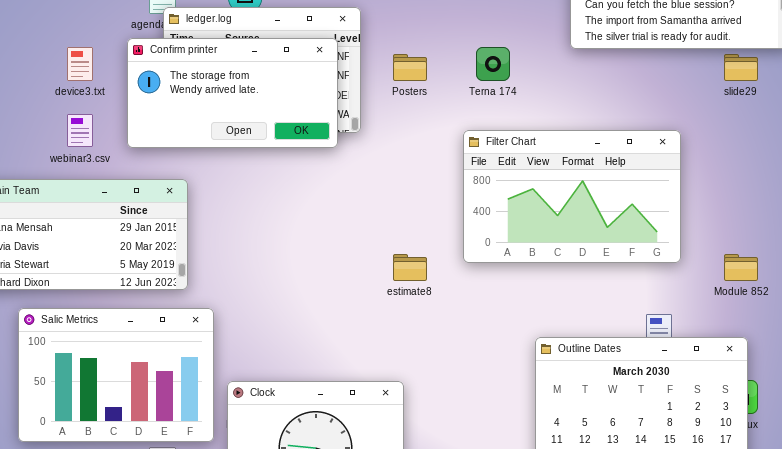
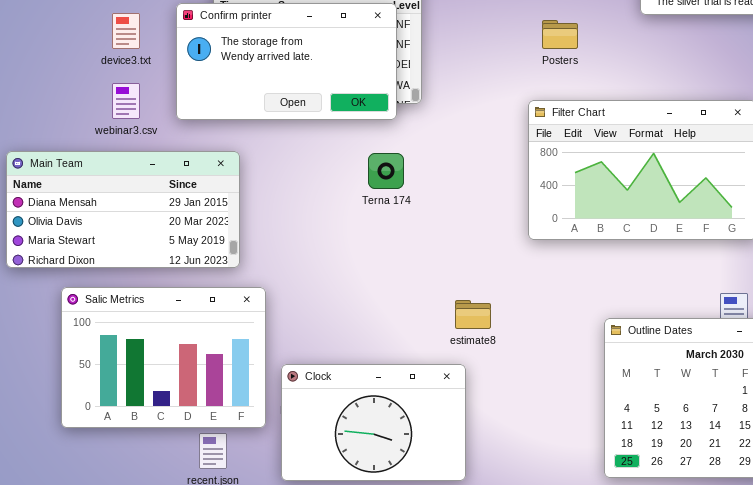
Terna 174: [476,47,510,81] -> [368,153,404,189], moved
Posters: [393,54,427,81] -> [542,20,578,49], moved
estimate8: [393,254,427,281] -> [455,300,491,329], moved

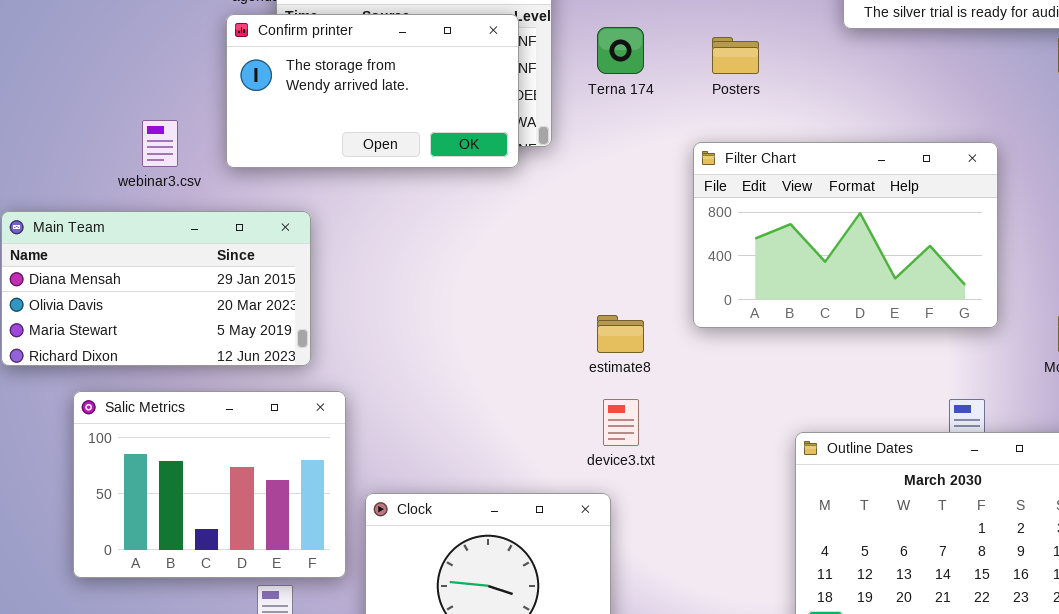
device3.txt: [112,13,140,49] -> [603,399,639,446], moved
Terna 174: [368,153,404,189] -> [597,27,644,74], moved
estimate8: [455,300,491,329] -> [597,315,644,353], moved

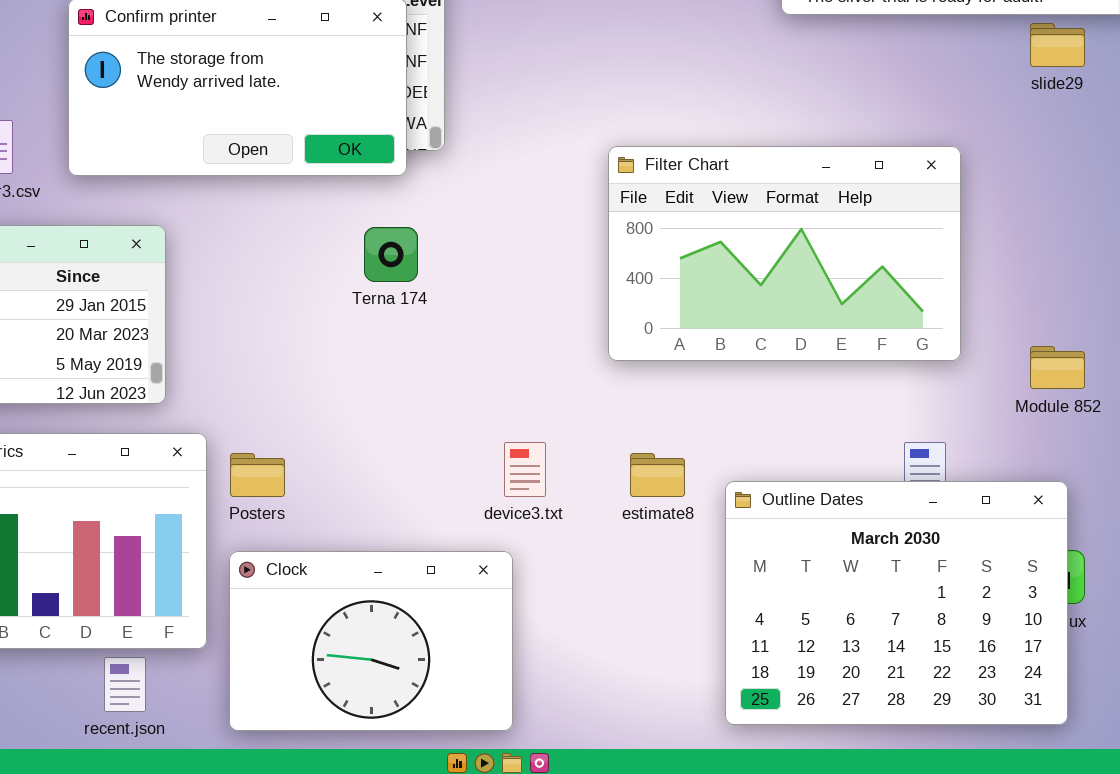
Terna 174: [597,27,644,74] -> [364,227,418,282], moved
Posters: [712,37,759,74] -> [230,453,285,497], moved
estimate8: [597,315,644,353] -> [630,453,685,497], moved

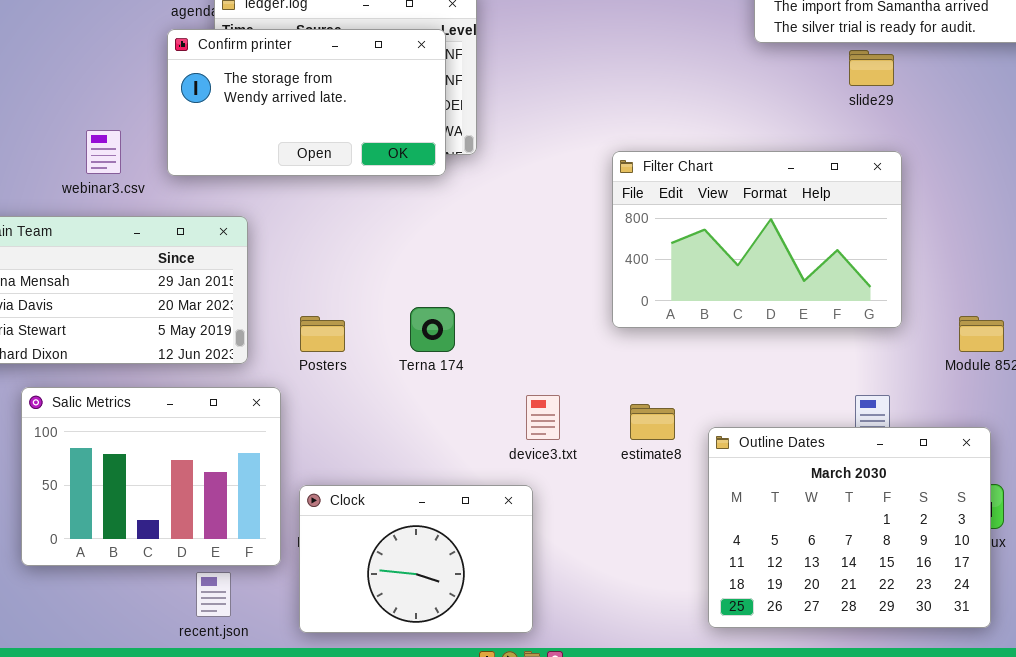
slide29: [1030,23,1085,67] -> [849,50,894,86], moved
Terna 174: [364,227,418,282] -> [410,307,455,352], moved
Posters: [230,453,285,497] -> [300,316,345,352], moved

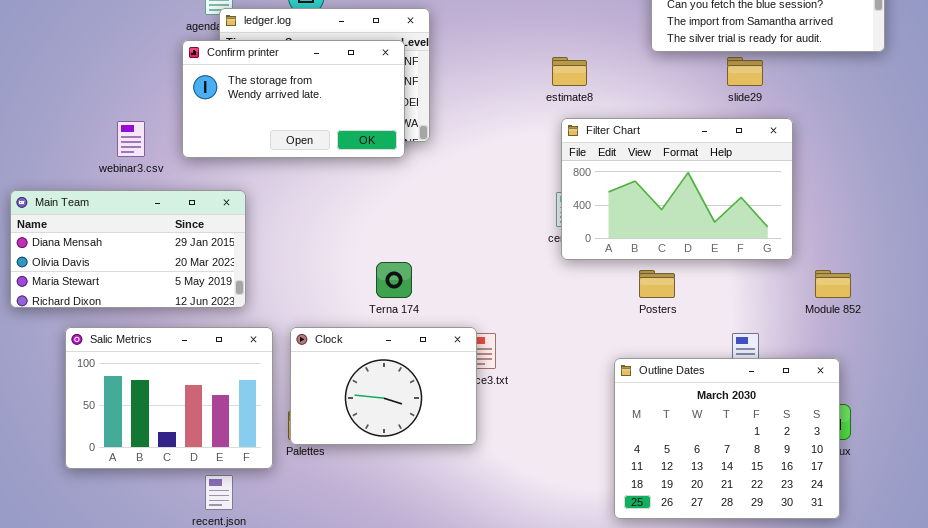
Filter Chart: [612,151,902,328] -> [561,118,793,260], moved
Posters: [300,316,345,352] -> [639,270,675,298], moved
estimate8: [630,404,675,440] -> [552,57,587,86], moved
Clock: [299,485,533,633] -> [290,327,477,445], moved

